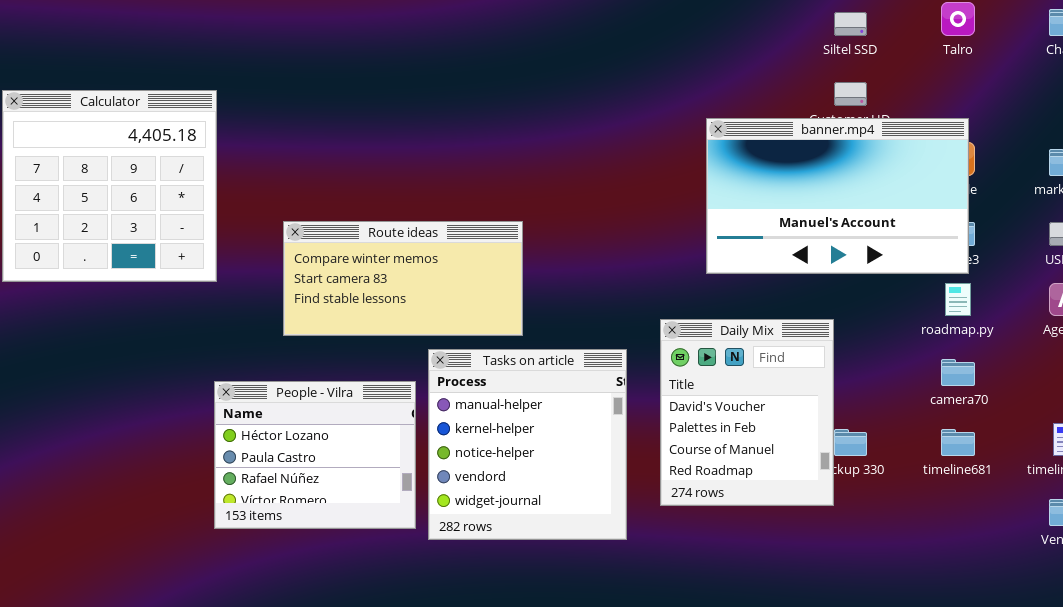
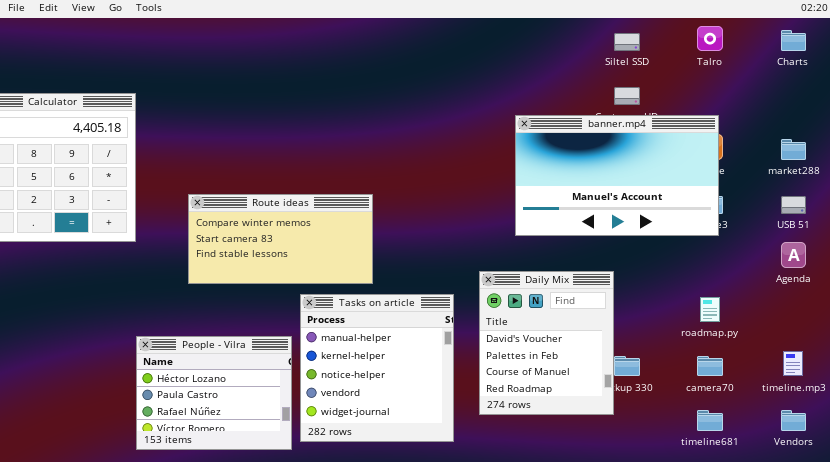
roadmap.py: [945,283,971,316] -> [700,297,720,322], moved
camera70: [941,359,975,386] -> [697,356,723,376], moved
People - Vilra: [214,381,416,529] -> [136,336,292,450], moved
timeline681: [941,429,975,456] -> [697,410,723,431], moved

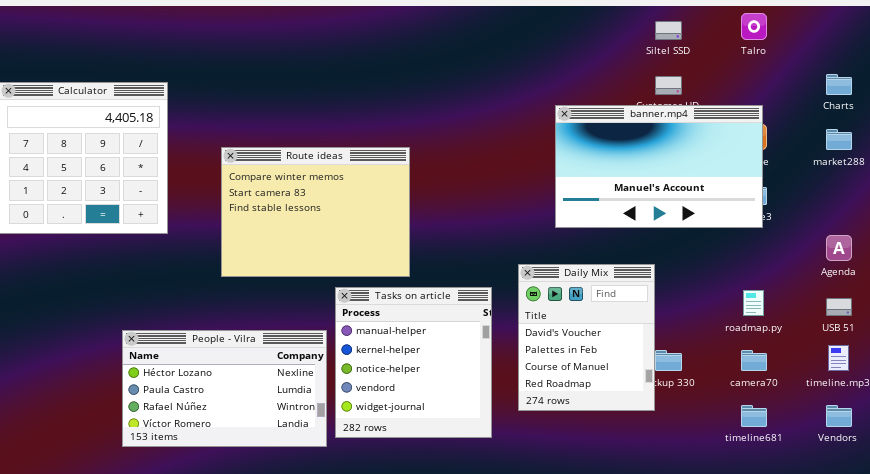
Charts: [781,30,806,51] -> [826,74,852,95], moved
Route ideas: [188,194,373,284] -> [221,147,410,277], resized
USB 51: [781,196,806,214] -> [826,298,852,316], moved
People - Vilra: [136,336,292,450] -> [122,330,327,447], resized

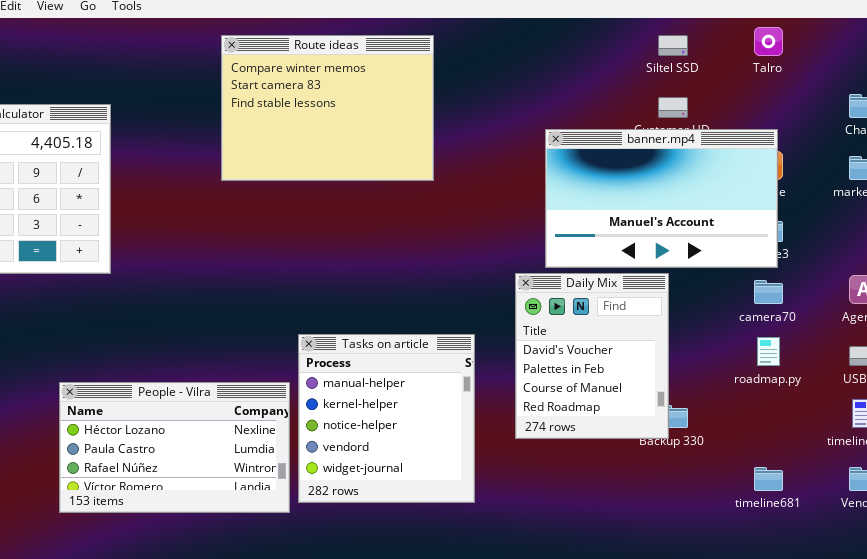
Route ideas: [221,147,410,277] -> [221,35,434,181], moved
Daily Mix: [518,264,655,411] -> [515,273,669,439], moved
camera70: [741,350,767,371] -> [754,280,783,304], moved

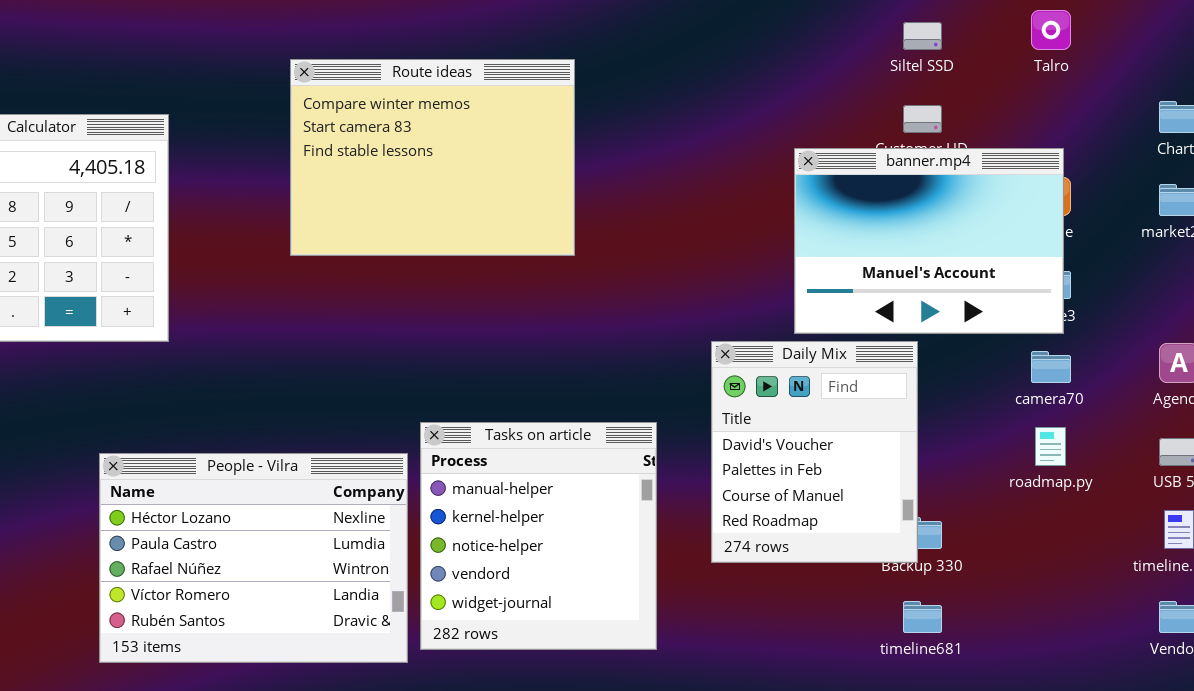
Route ideas: [221,35,434,181] -> [290,59,575,256], moved
banner.mp4: [545,129,778,268] -> [794,148,1064,334], resized
People - Vilra: [59,382,290,513] -> [99,453,408,663], resized
timeline681: [754,467,783,491] -> [903,601,942,633], moved

